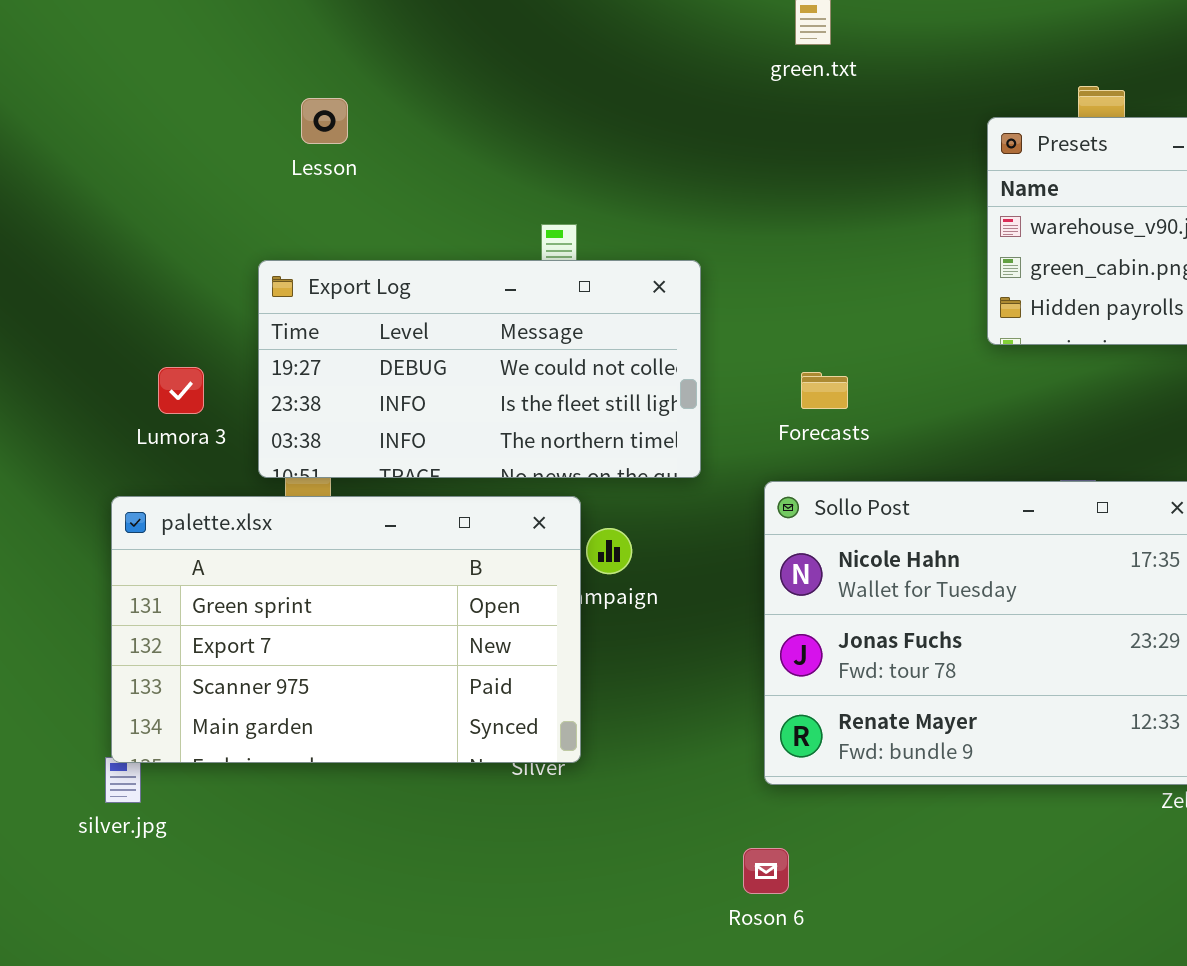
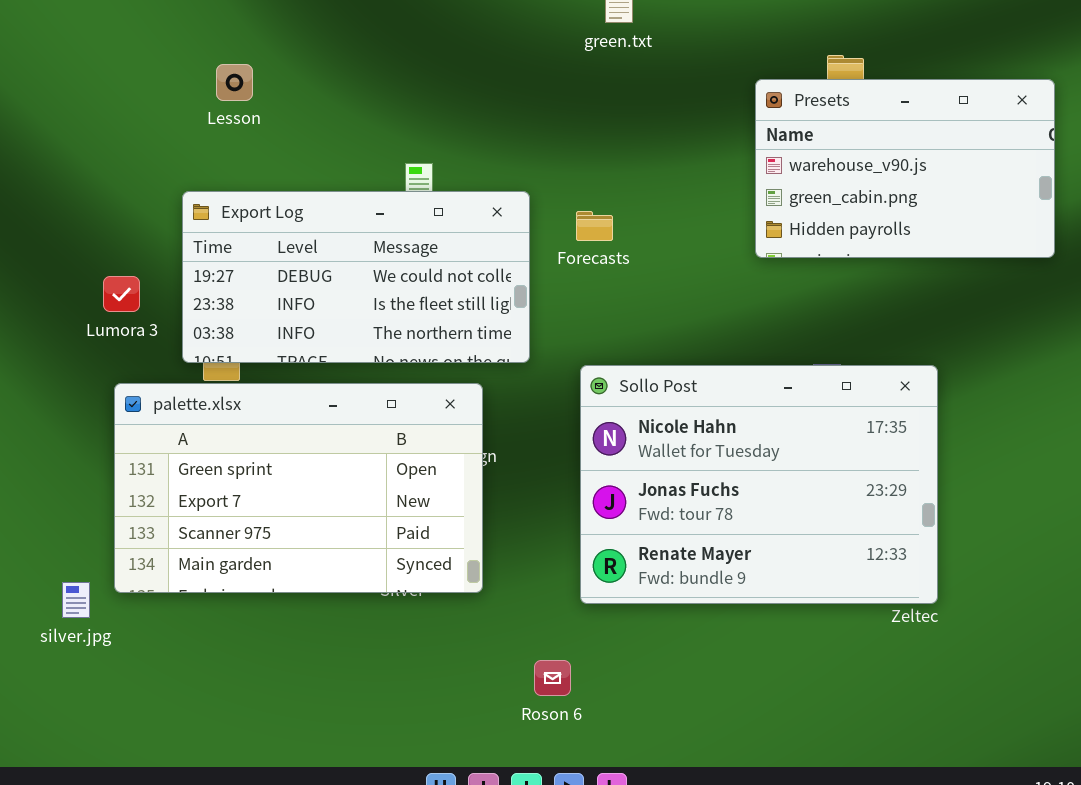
Forecasts: [801,372,848,409] -> [576,211,613,241], moved
palette.xlsx: [111,496,581,763] -> [114,383,483,593], moved
Roson 6: [743,848,789,894] -> [534,660,571,696], moved

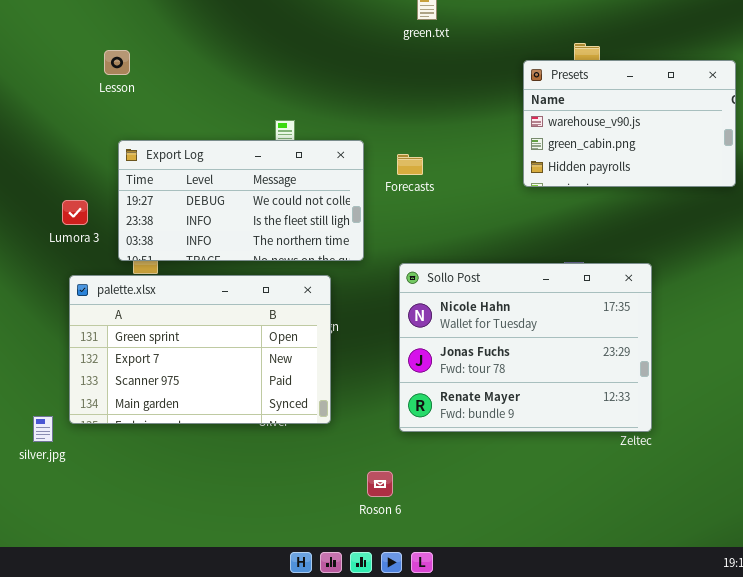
Lesson: [216,64,253,101] -> [104,50,130,75], moved

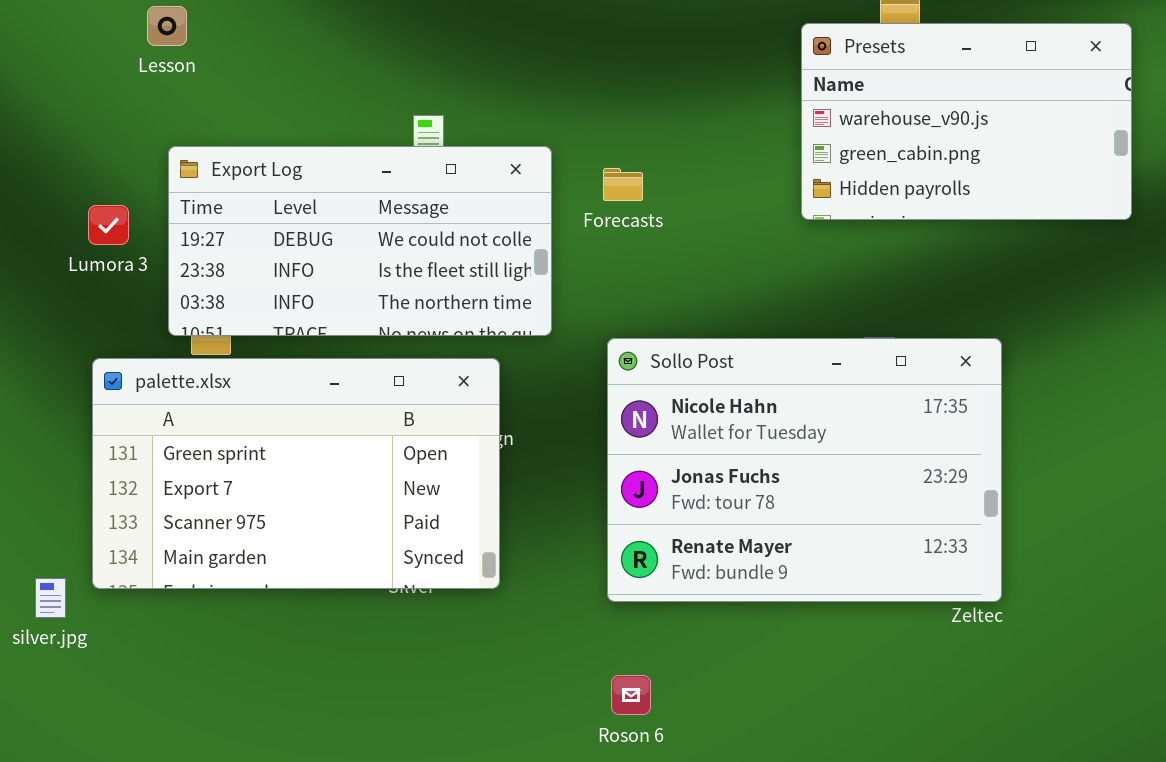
Lumora 3: [62,200,88,225] -> [88,205,129,245], moved
Roson 6: [367,471,393,497] -> [611,675,651,715], moved

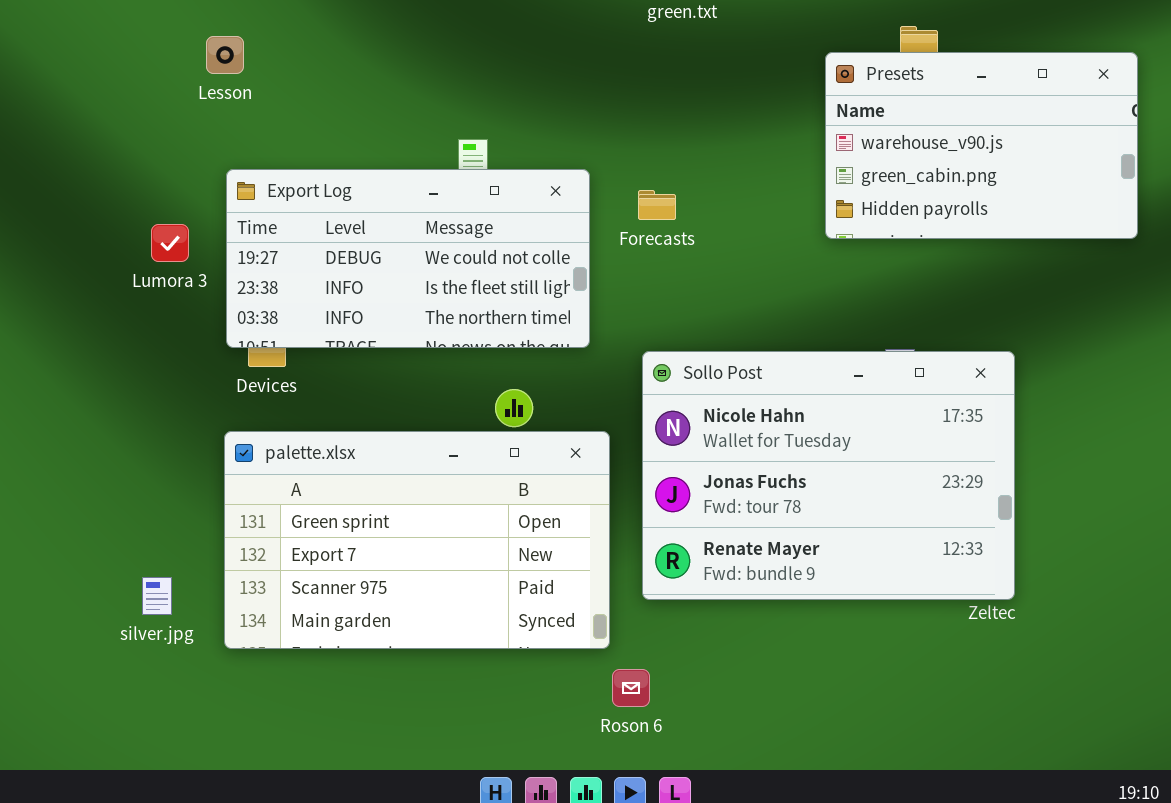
palette.xlsx: [92,358,500,589] -> [224,431,610,649], moved
silver.jpg: [35,578,66,618] -> [142,577,172,615], moved
Roson 6: [611,675,651,715] -> [612,669,650,707], moved

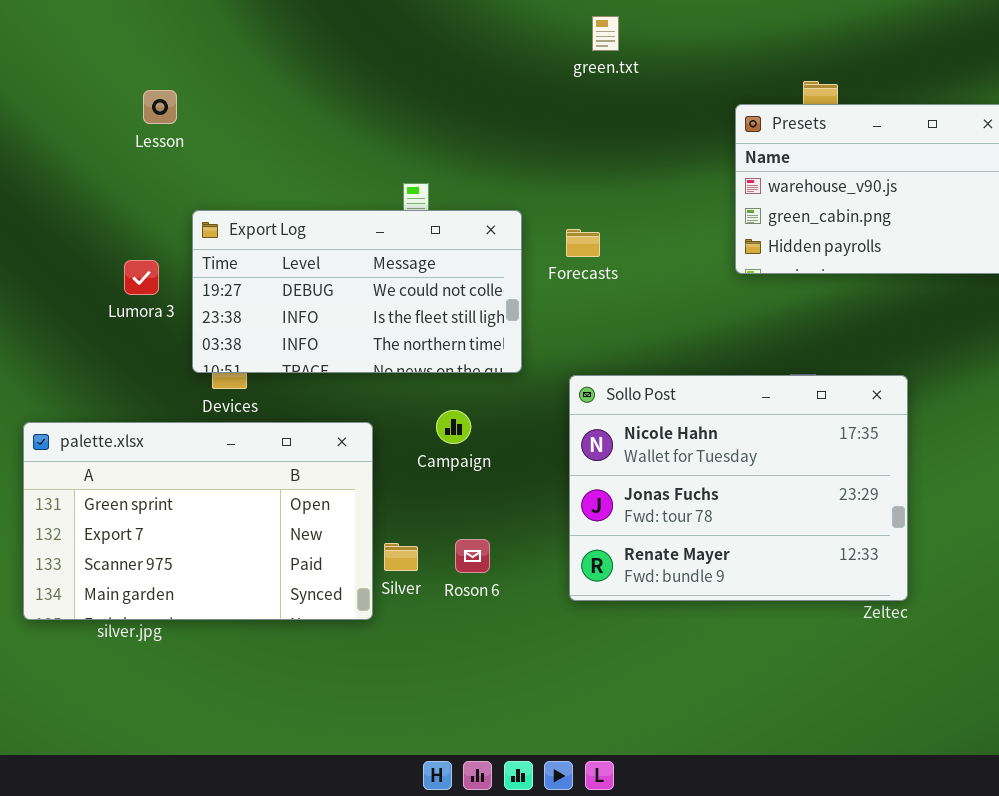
Lesson: [206,36,244,74] -> [143,90,177,124], moved
palette.xlsx: [224,431,610,649] -> [23,422,373,620], moved
Roson 6: [612,669,650,707] -> [455,539,490,573], moved

